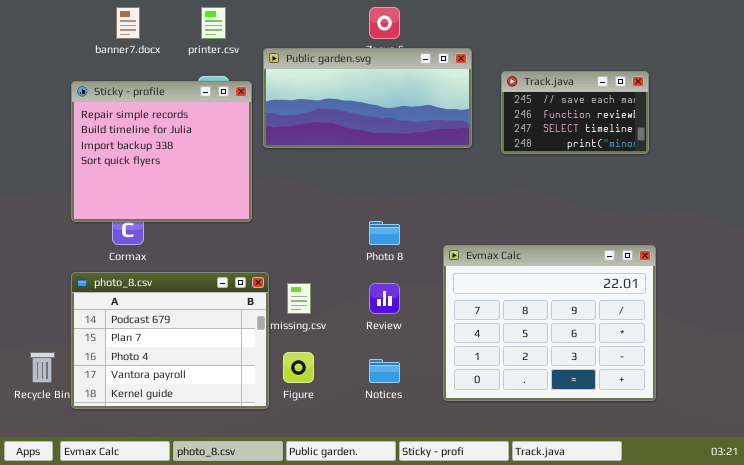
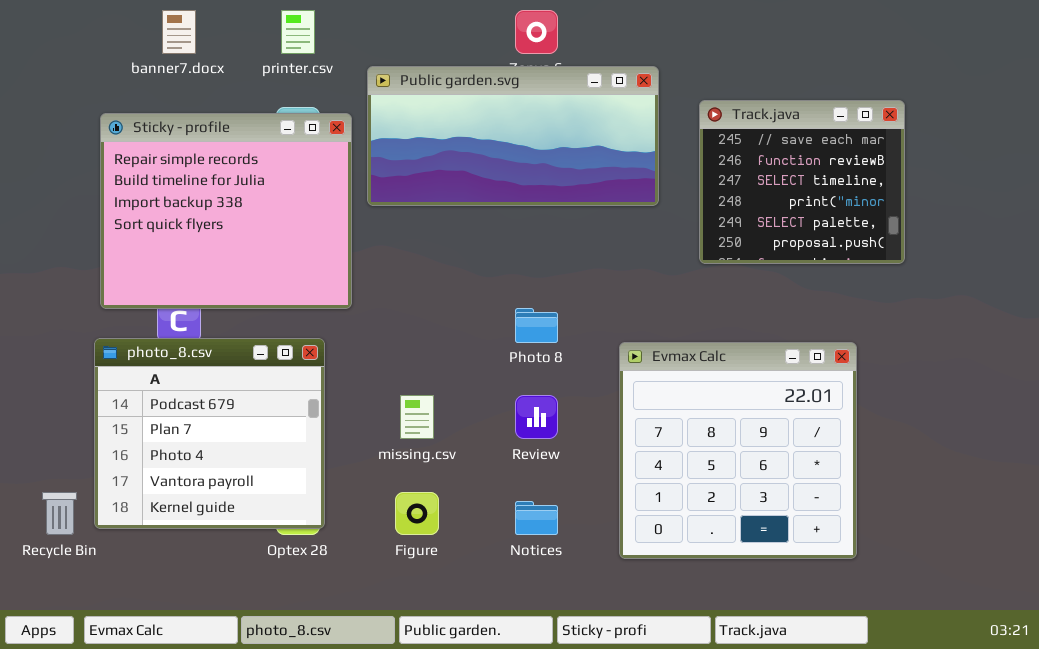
Track.java: [501,71,649,154] -> [699,100,905,264], resized
Evmax Calc: [443,245,656,401] -> [619,342,857,559], resized
photo_8.csv: [71,272,269,409] -> [94,338,325,529], moved, resized

